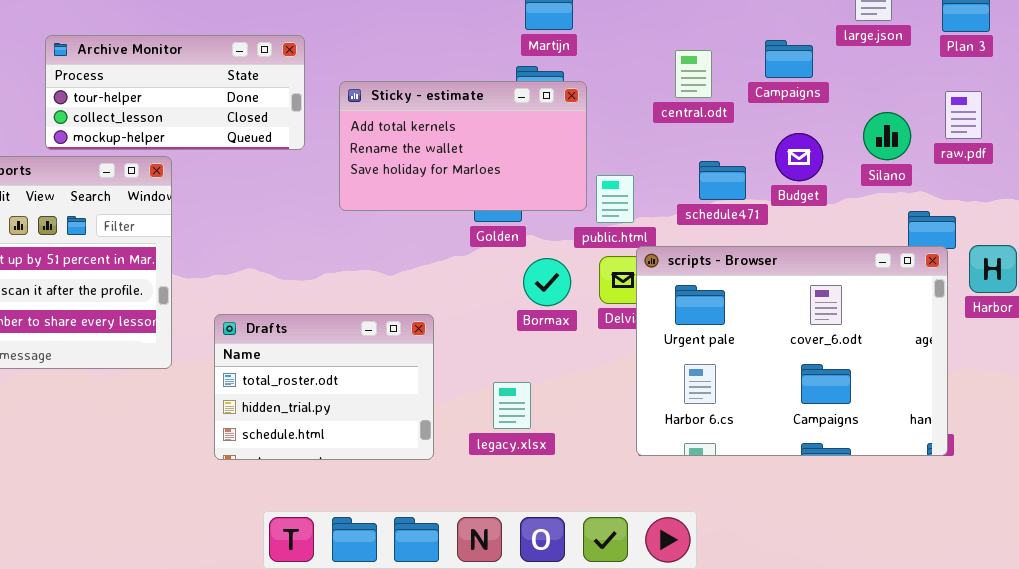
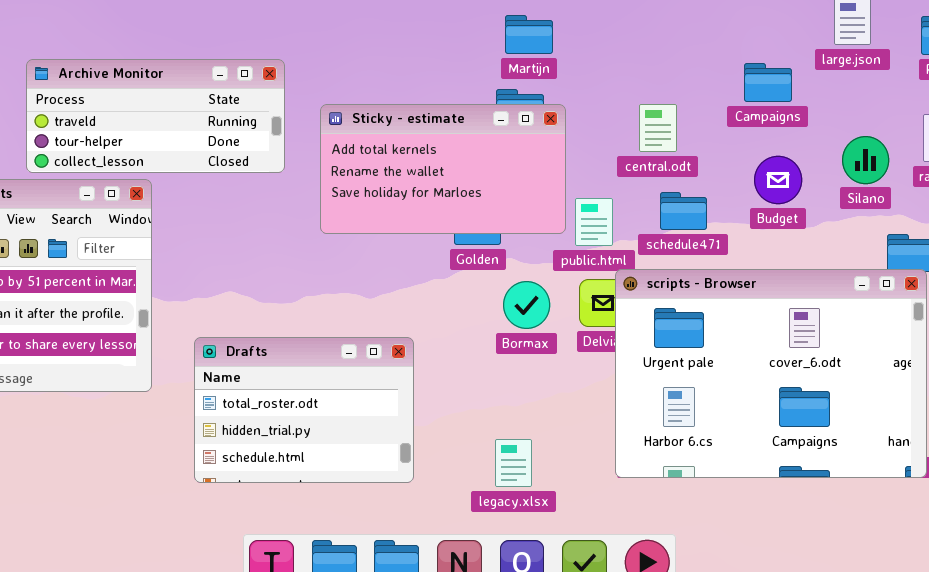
Archive Monitor: [45,35,305,150] -> [26,59,285,173], scrolled up 1 row
central.odt: [675,50,712,98] -> [639,104,677,152], moved
schedule471: [699,161,746,200] -> [660,192,707,230], moved
legacy.xlsx: [493,382,531,429] -> [495,439,532,487], moved

